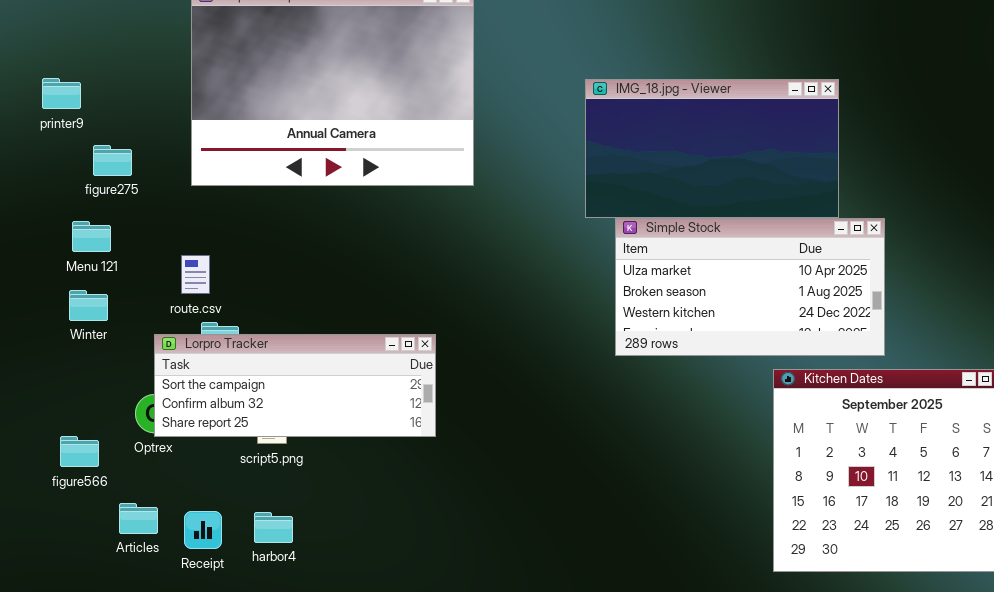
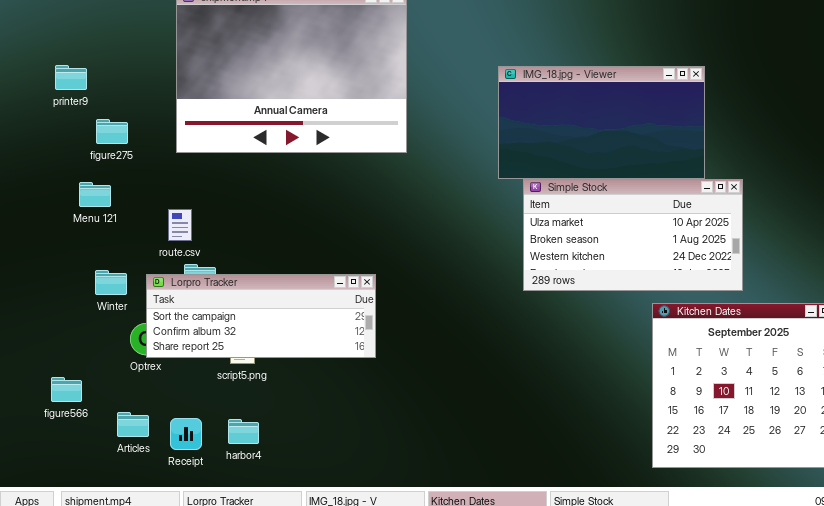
Winter: [69,290,108,321] -> [95,270,127,295], moved
figure566: [60,436,99,467] -> [51,377,82,402], moved

